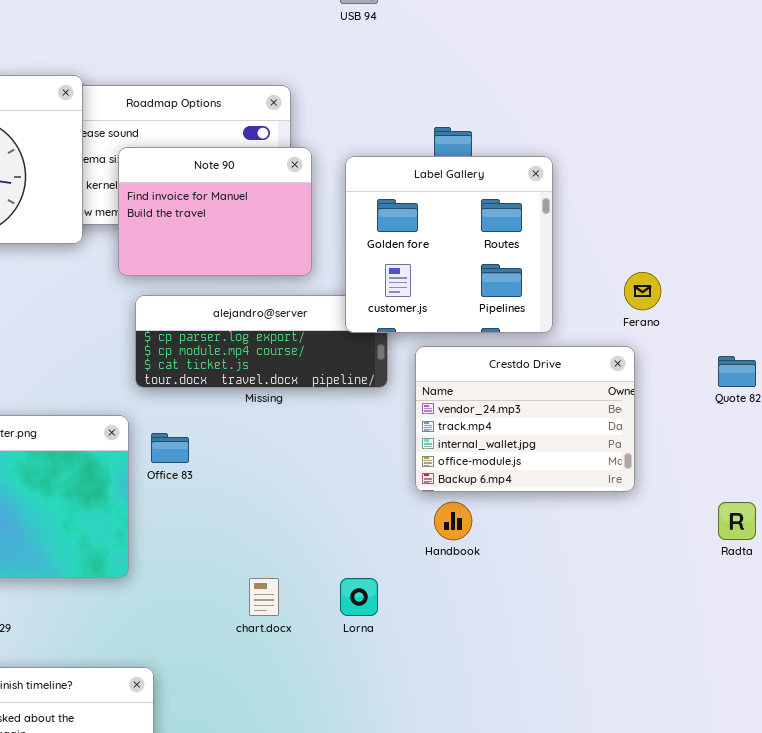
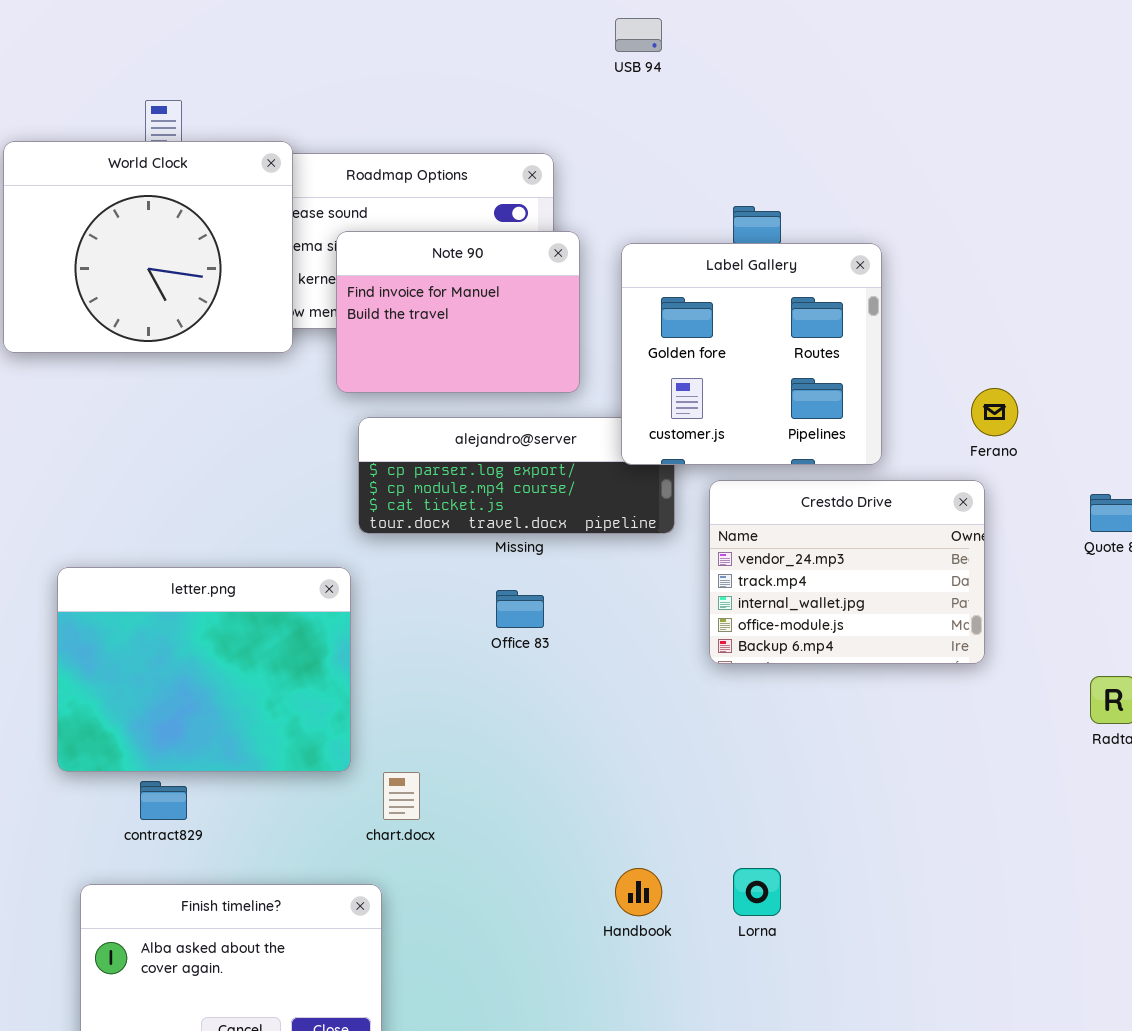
Office 83: [151,433,189,463] -> [496,590,544,628], moved
Handbook: [434,502,472,540] -> [615,868,662,916], moved
chart.docx: [249,578,279,616] -> [383,772,420,820], moved
Lorna: [340,578,378,616] -> [733,868,781,916], moved

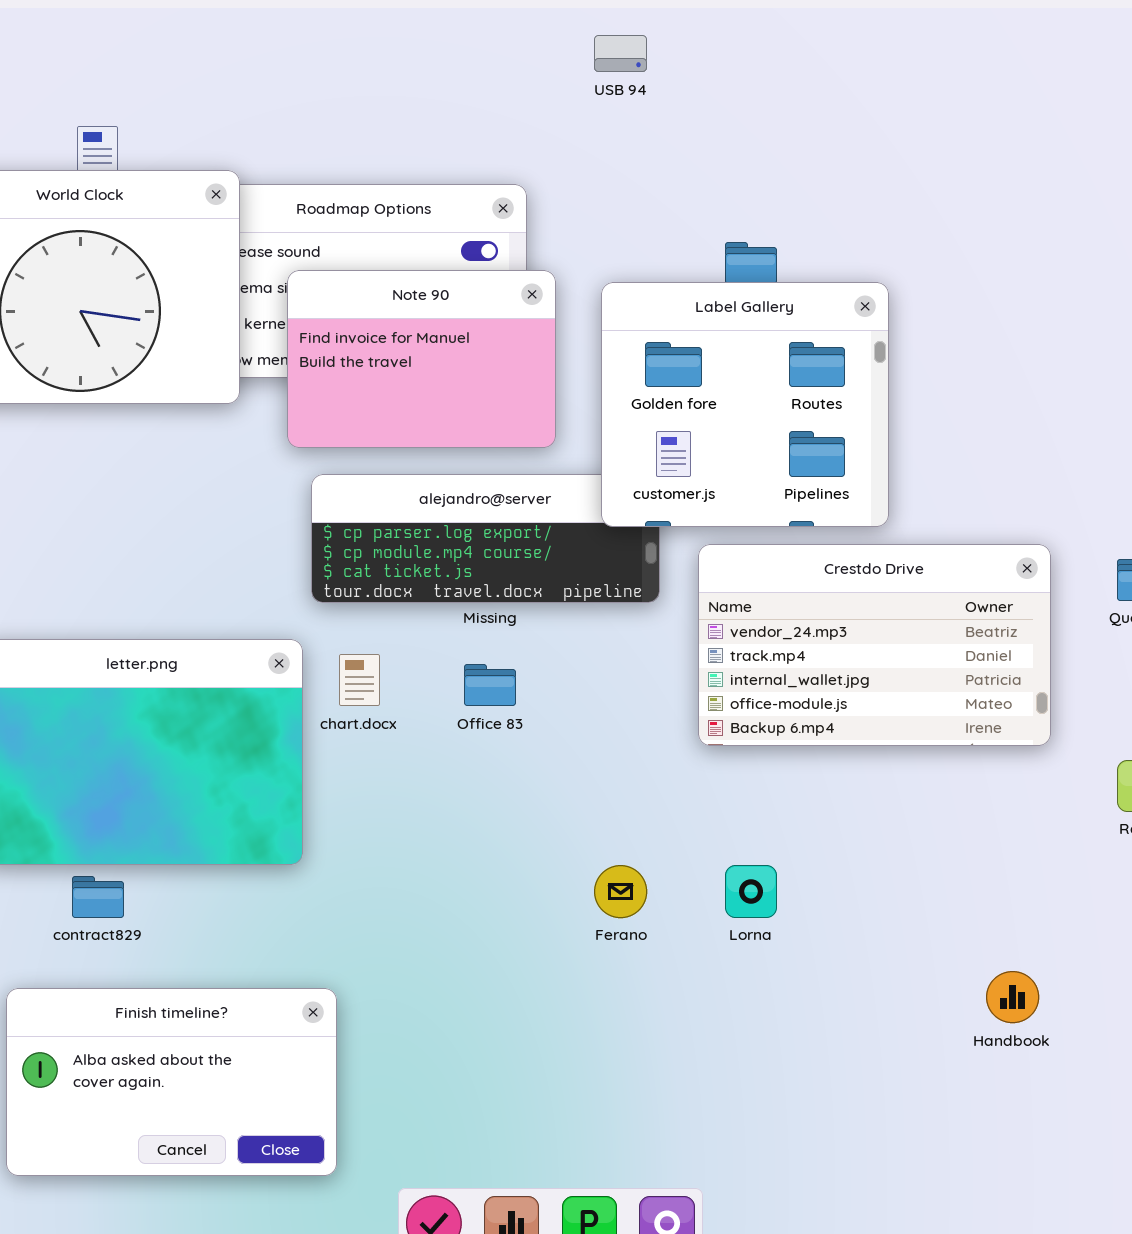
Ferano: [971,388,1018,436] -> [594,865,647,918], moved
Crestdo Drive: [709,480,985,664] -> [698,544,1051,746], resized
chart.docx: [383,772,420,820] -> [339,654,380,706], moved
Handbook: [615,868,662,916] -> [986,971,1039,1023], moved
Lorna: [733,868,781,916] -> [725,865,777,918], moved

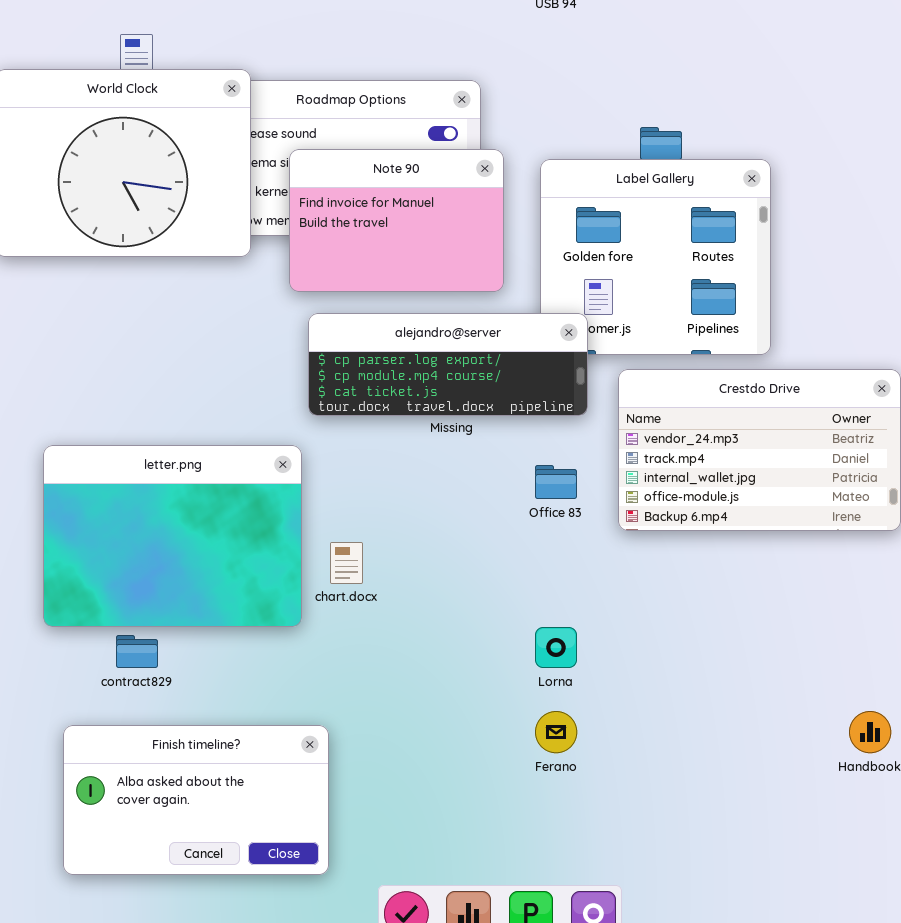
alejandro@server: [311,474,660,603] -> [308,313,588,416], raised
chart.docx: [339,654,380,706] -> [330,542,363,584], moved
Office 83: [464,664,516,706] -> [535,465,577,499], moved
Ferano: [594,865,647,918] -> [535,711,577,753], moved
Lorna: [725,865,777,918] -> [535,627,577,668], moved

